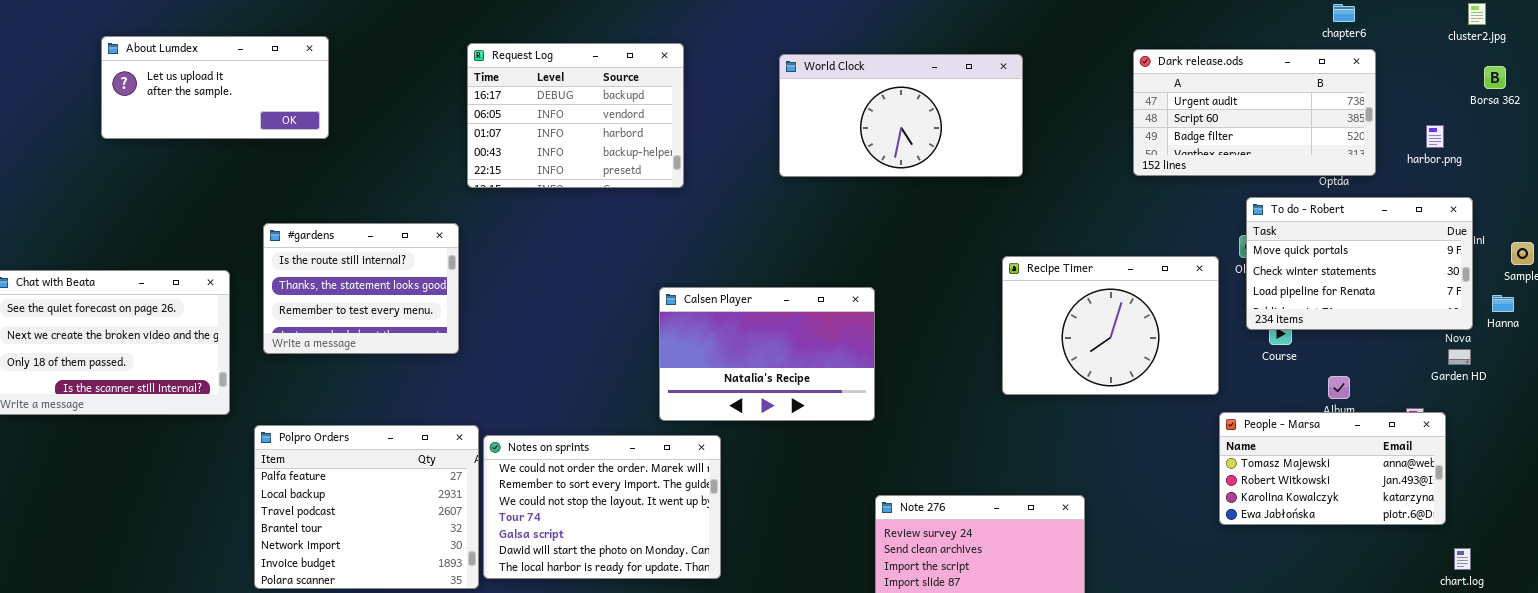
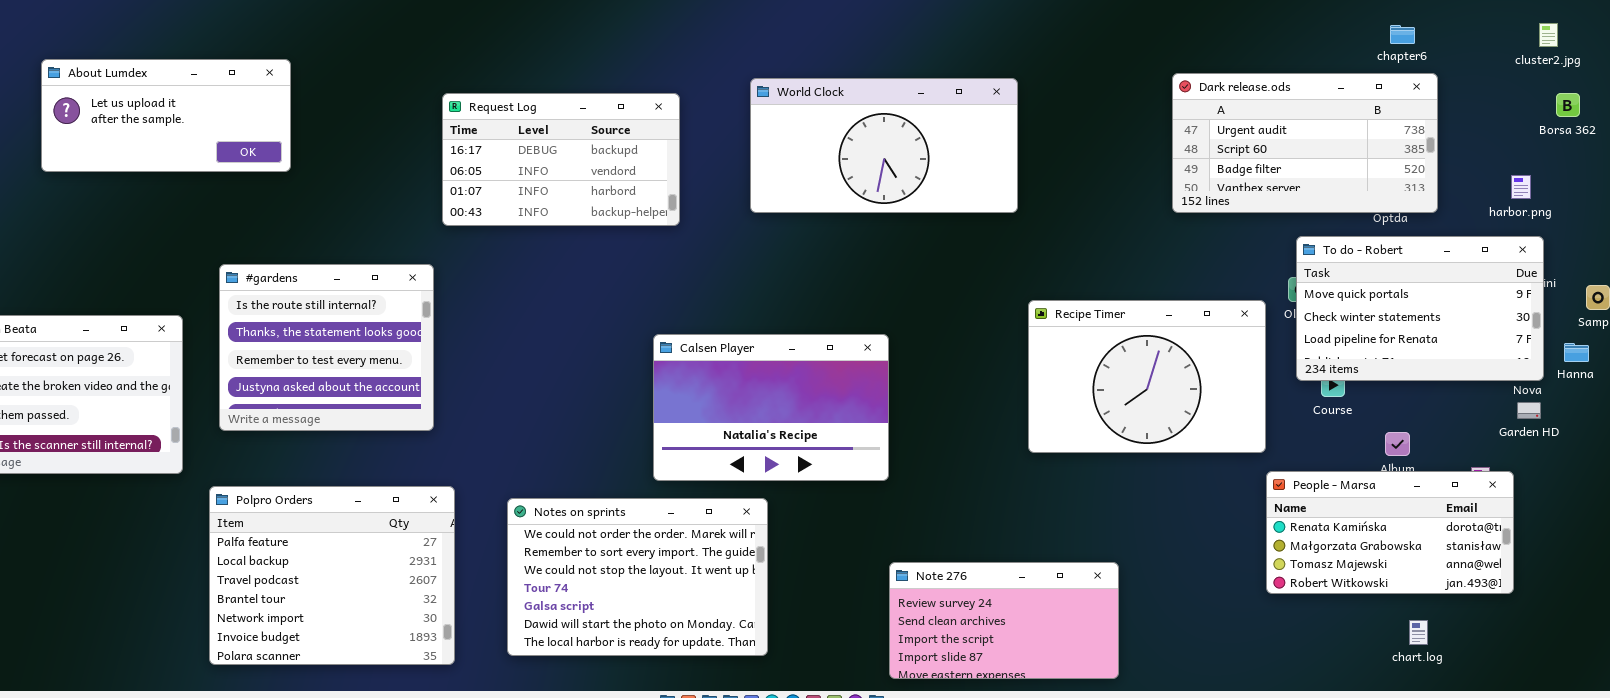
Request Log: [467,43,684,188] -> [442,93,680,226], resized
World Clock: [779,54,1023,177] -> [750,78,1018,213], moved
harbor.png: [1426,125,1444,148] -> [1511,175,1531,199], moved
#gardens: [263,223,459,354] -> [219,264,434,431], resized
People - Marsa: [1219,412,1446,525] -> [1266,471,1514,594], scrolled up 2 rows
Notes on sprints: [483,435,721,579] -> [507,498,768,656], moved
chart.log: [1454,548,1471,570] -> [1409,620,1428,645], moved

